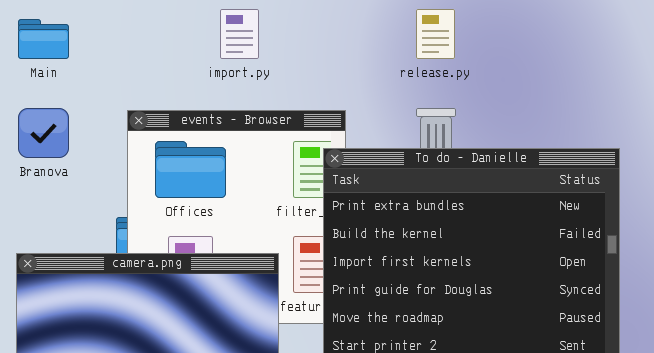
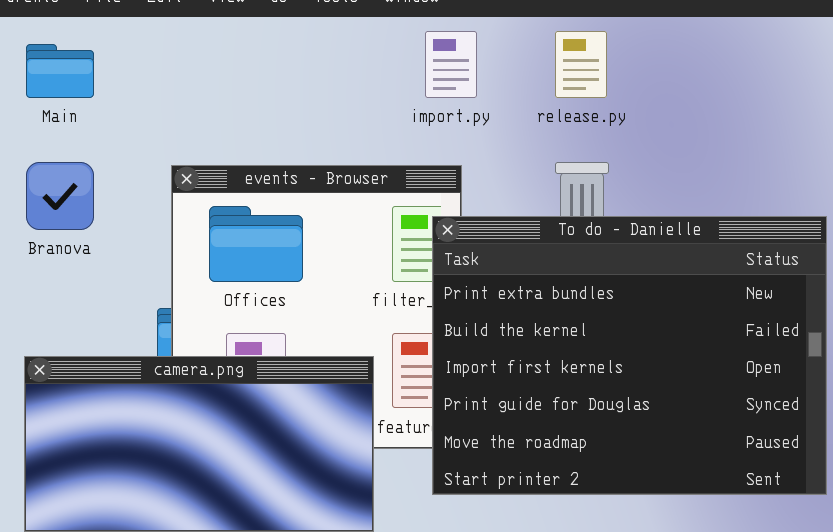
import.py: [220,9,259,59] -> [425,31,477,98], moved

